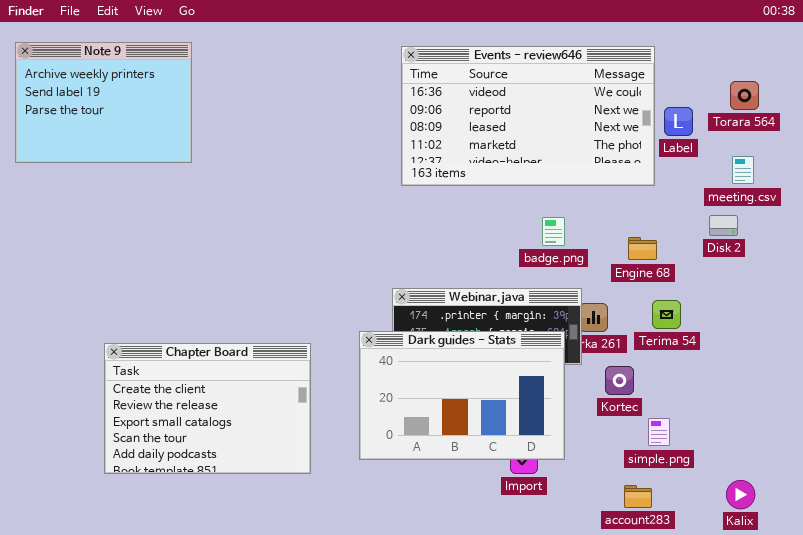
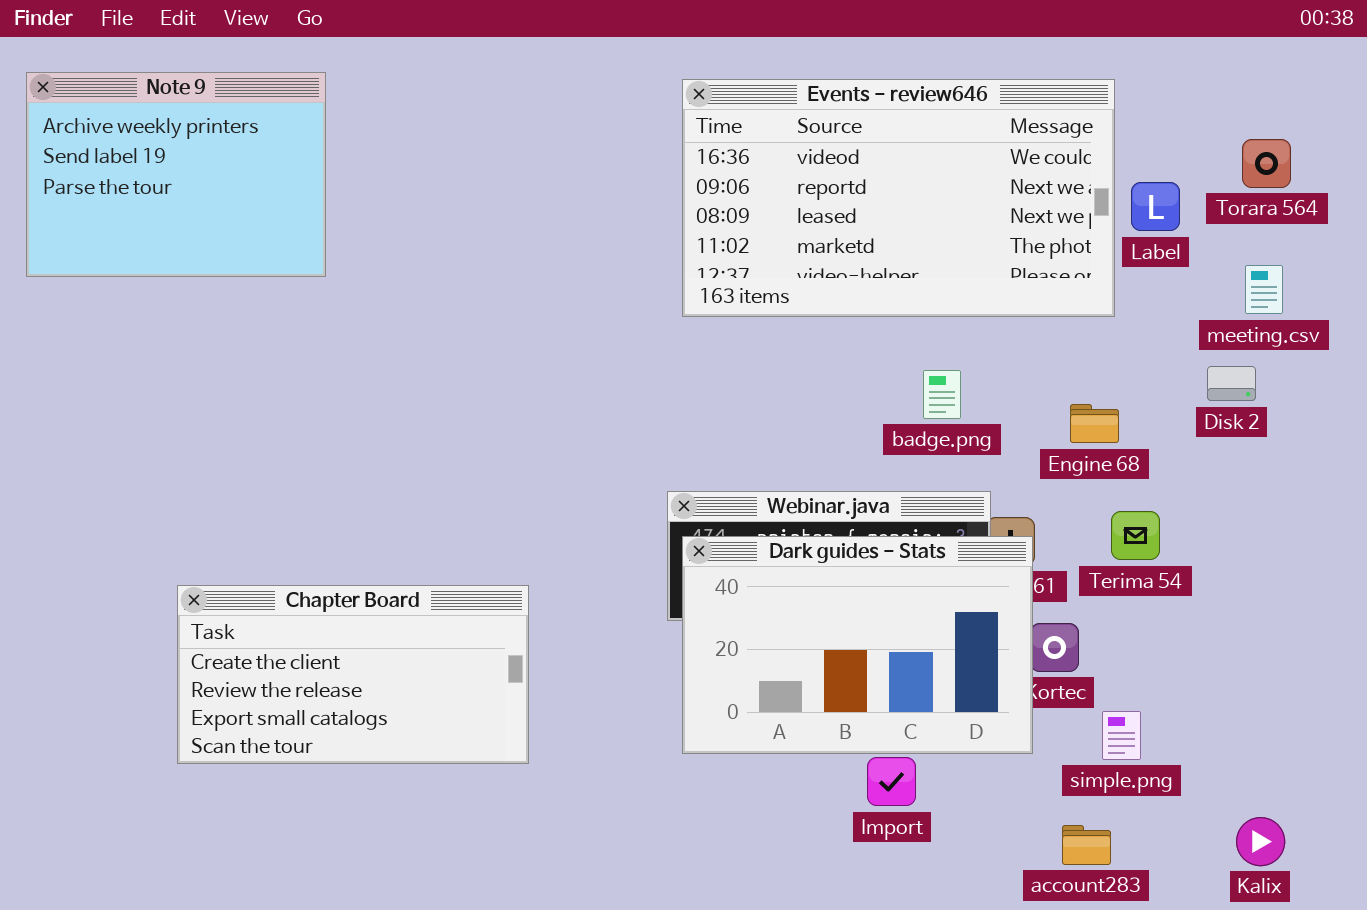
Dark guides - Stats: [359,331,565,460] -> [682,536,1033,754], moved
Chapter Board: [104,343,311,474] -> [177,585,529,764], resized

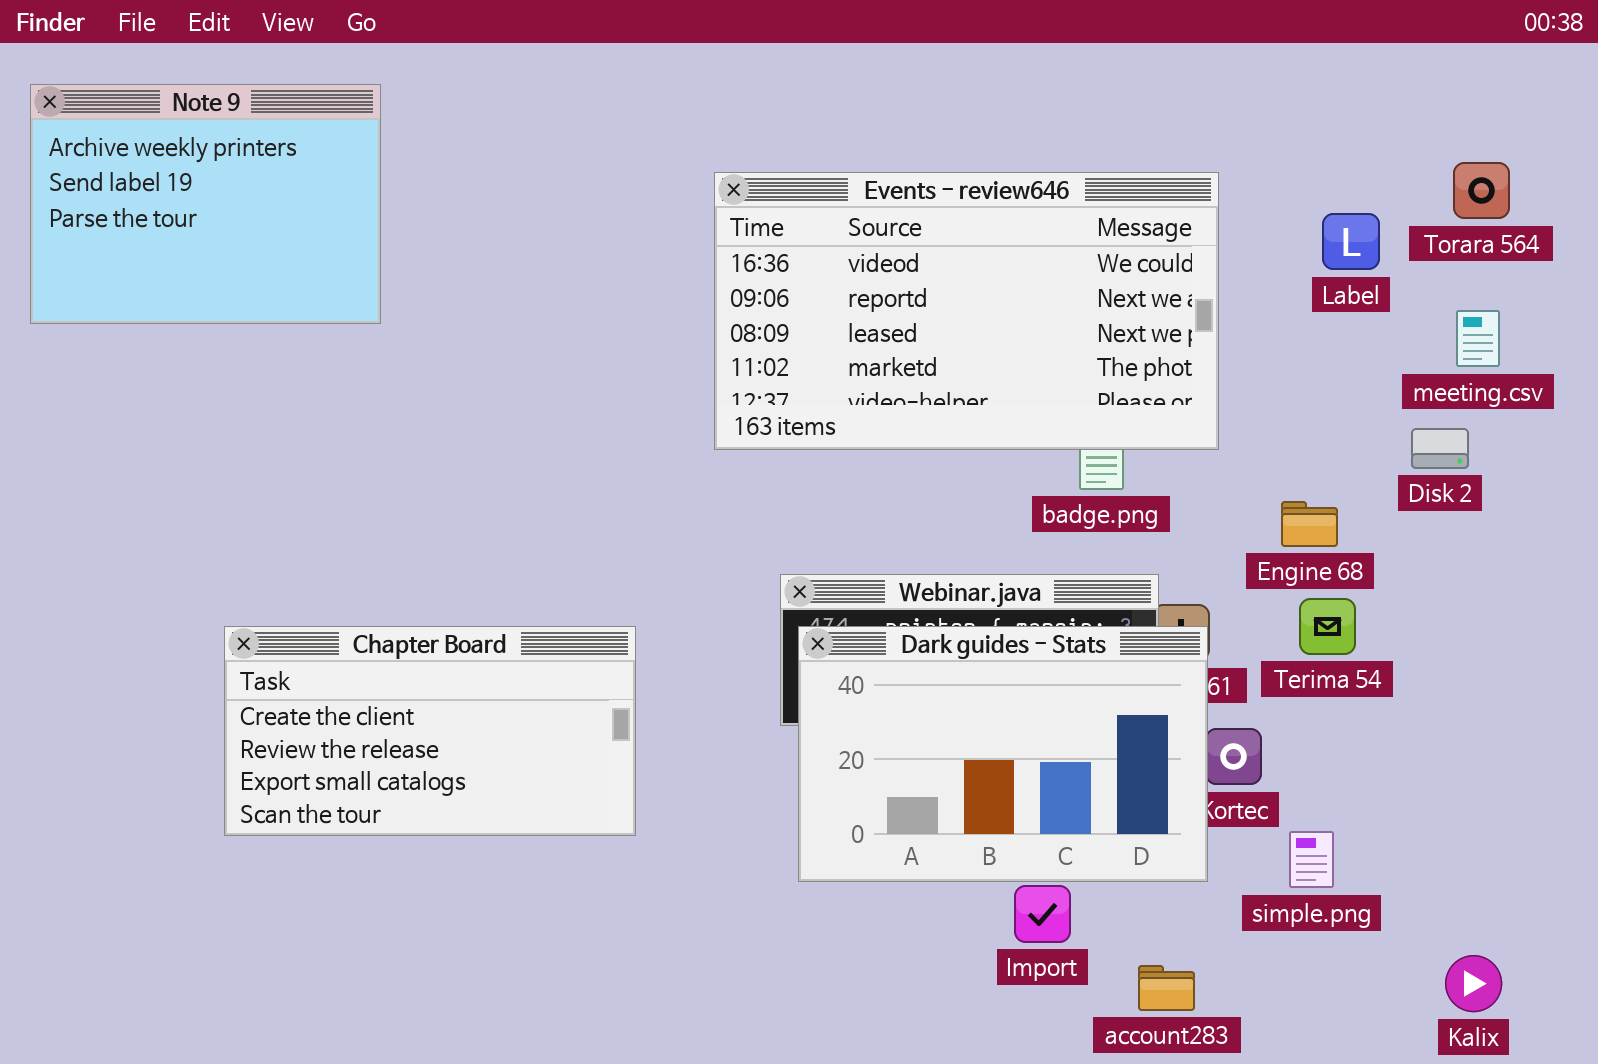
Events - review646: [682,79,1115,317] -> [714,172,1219,450], moved
Engine 68: [1070,404,1119,443] -> [1281,501,1338,547], moved
Chapter Board: [177,585,529,764] -> [224,626,636,836], moved
account283: [1062,825,1111,865] -> [1138,965,1195,1011], moved

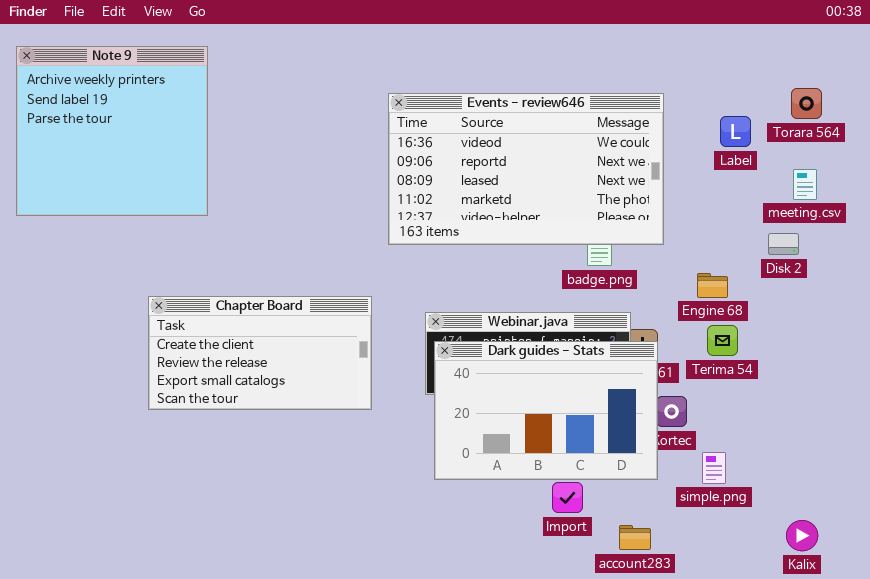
Note 9: [30,84,381,324] -> [16,46,208,216], resized
Chapter Board: [224,626,636,836] -> [148,296,372,410], moved

